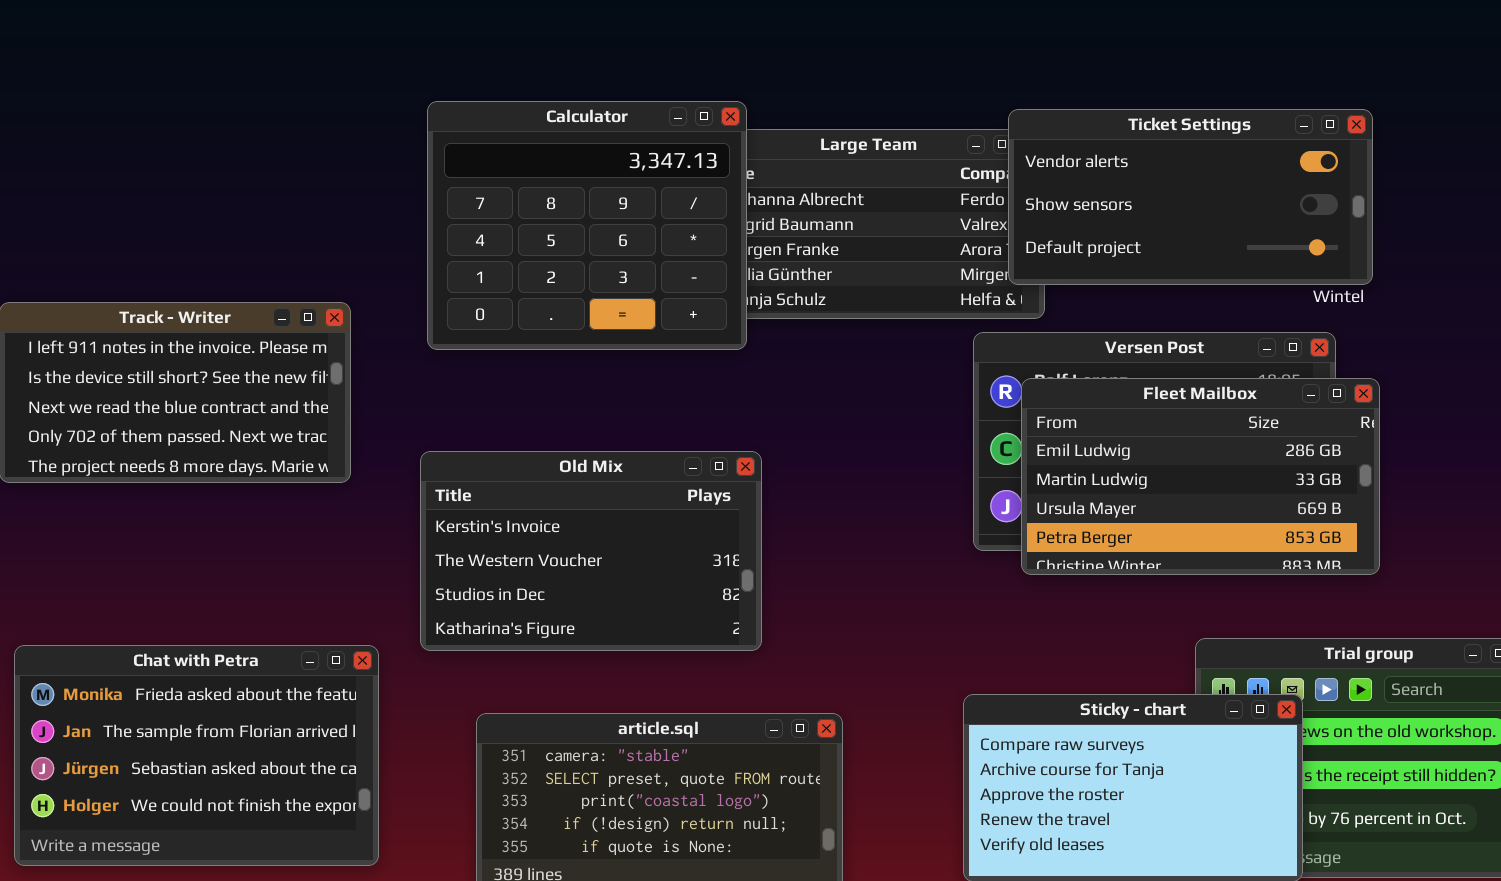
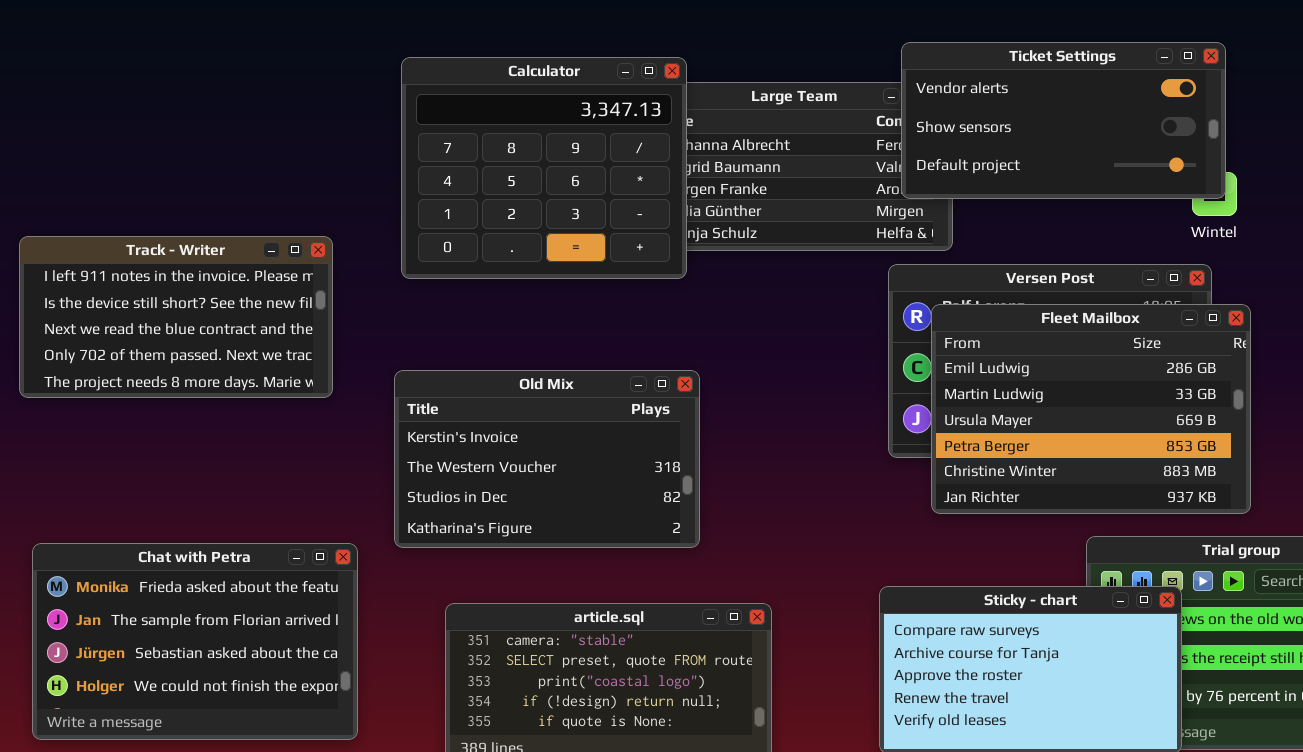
Ticket Settings: [1008,109,1373,285] -> [901,42,1226,199], moved
Fleet Mailbox: [1021,378,1380,575] -> [931,304,1251,514], resized

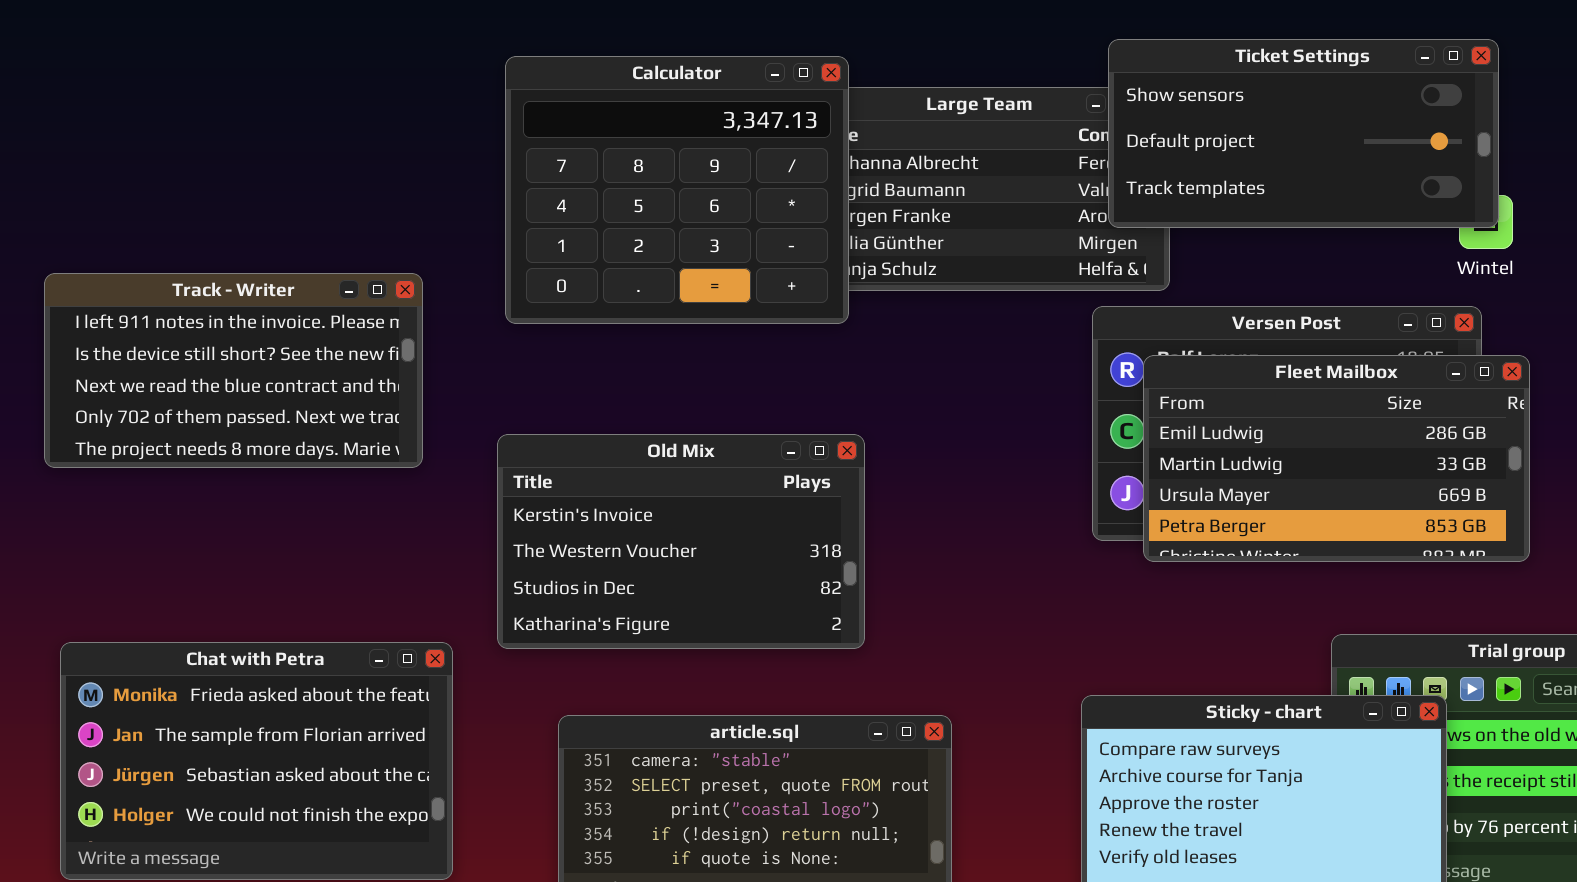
Ticket Settings: [901,42,1226,199] -> [1108,39,1499,228], scrolled down 1 row
Fleet Mailbox: [931,304,1251,514] -> [1143,355,1530,562], resized

